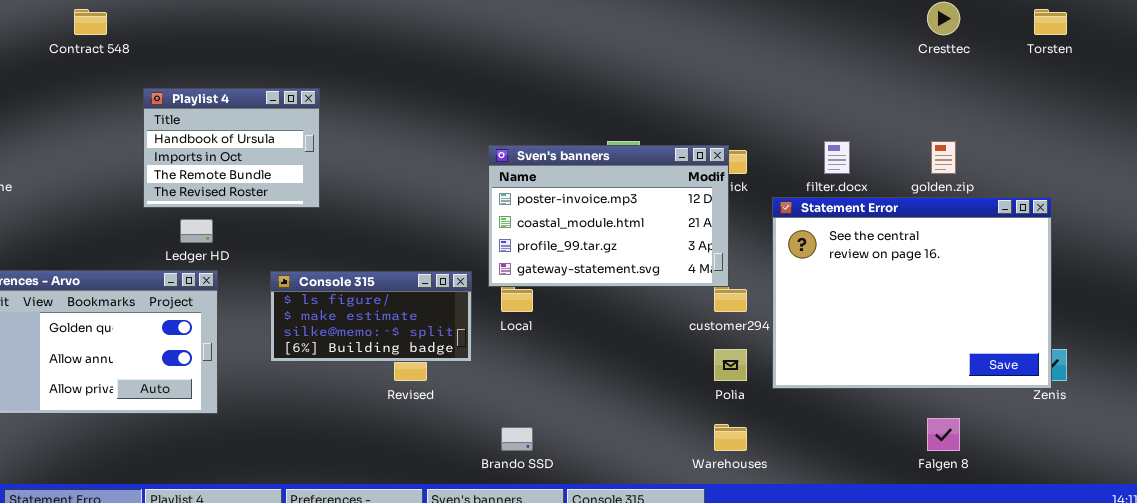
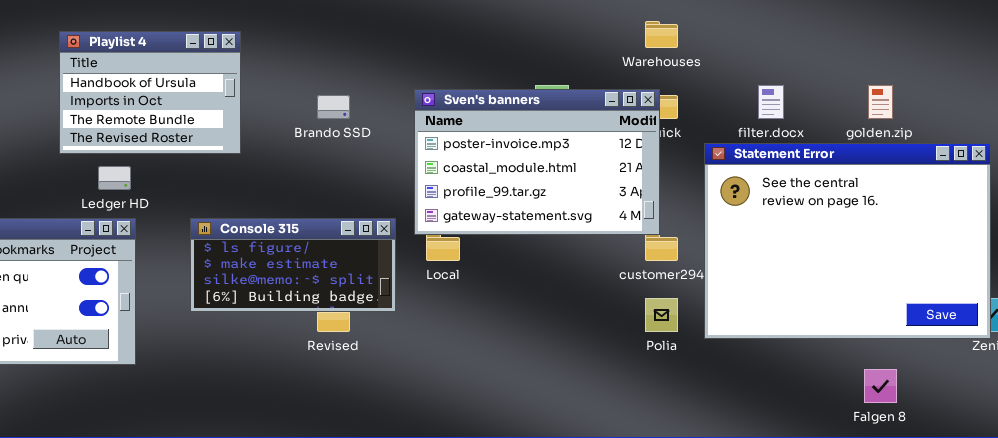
Warehouses: [714,424,747,451] -> [645,21,678,48], moved
Brando SSD: [501,427,533,451] -> [317,95,350,119], moved

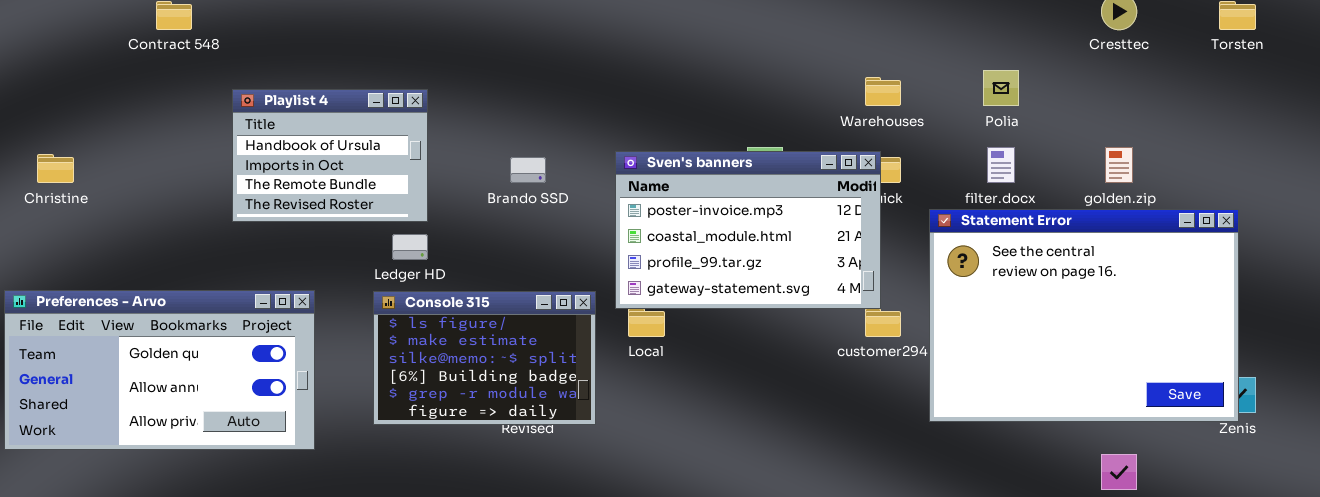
Ledger HD: [98,166,131,190] -> [392,234,428,260], moved
Console 315: [190,218,396,312] -> [373,291,596,425], resized
Polia: [645,298,678,332] -> [983,70,1019,106], moved

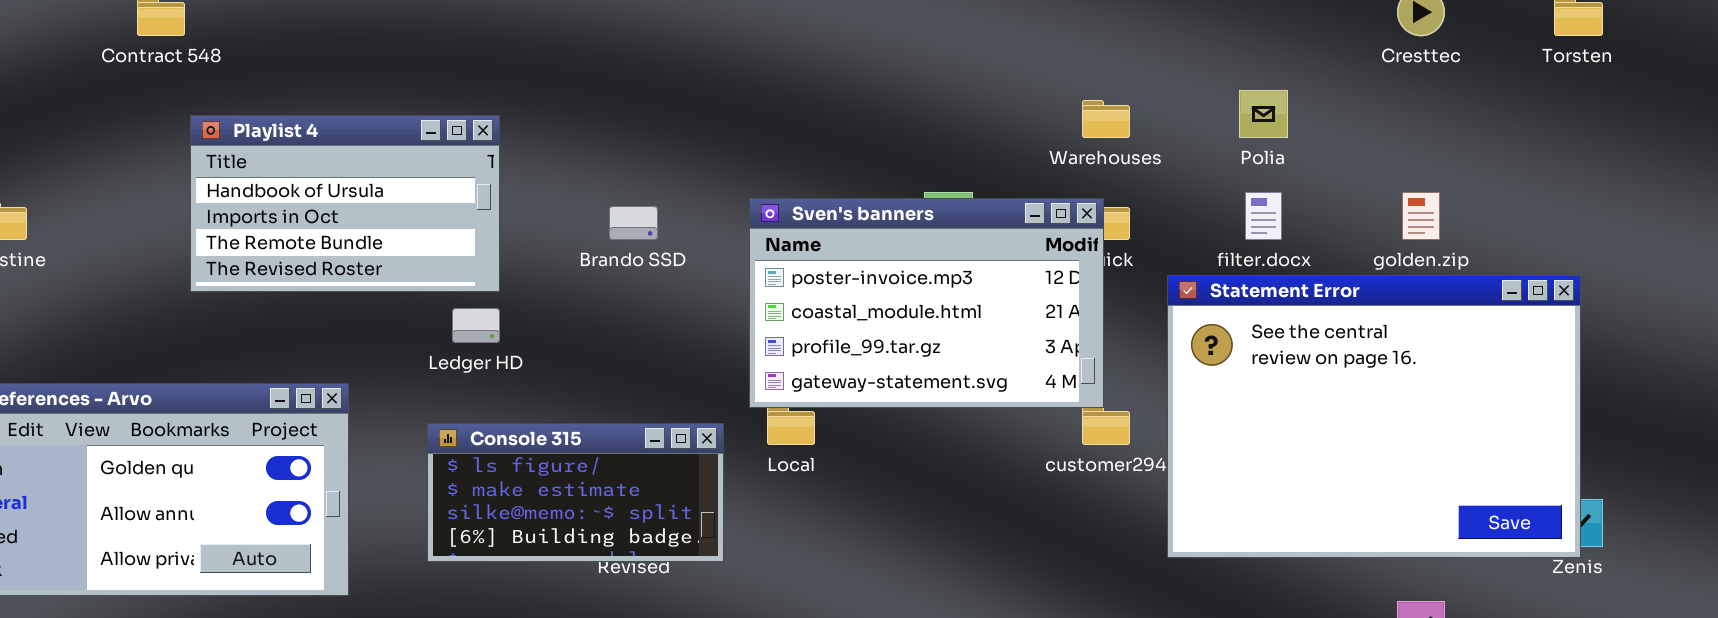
Playlist 4: [232,89,428,222] -> [190,115,500,292], resized
Console 315: [373,291,596,425] -> [427,423,724,562], resized

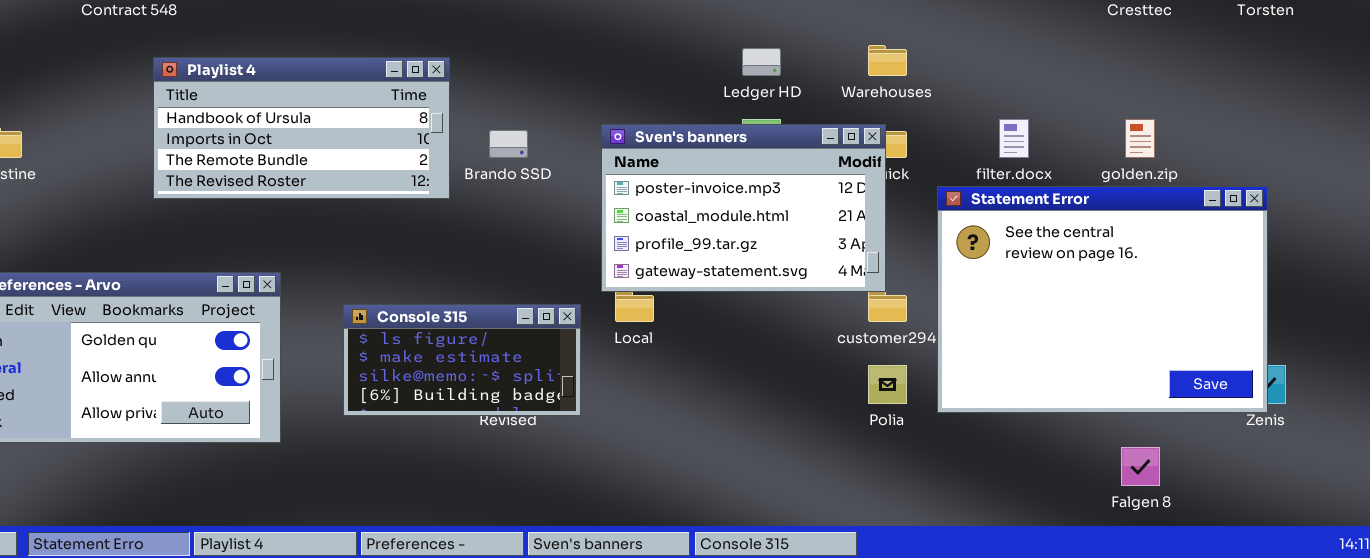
Polia: [1239,90,1288,138] -> [868,365,907,404], moved
Playlist 4: [190,115,500,292] -> [153,57,450,199], resized
Ledger HD: [452,308,500,343] -> [742,48,781,76], moved

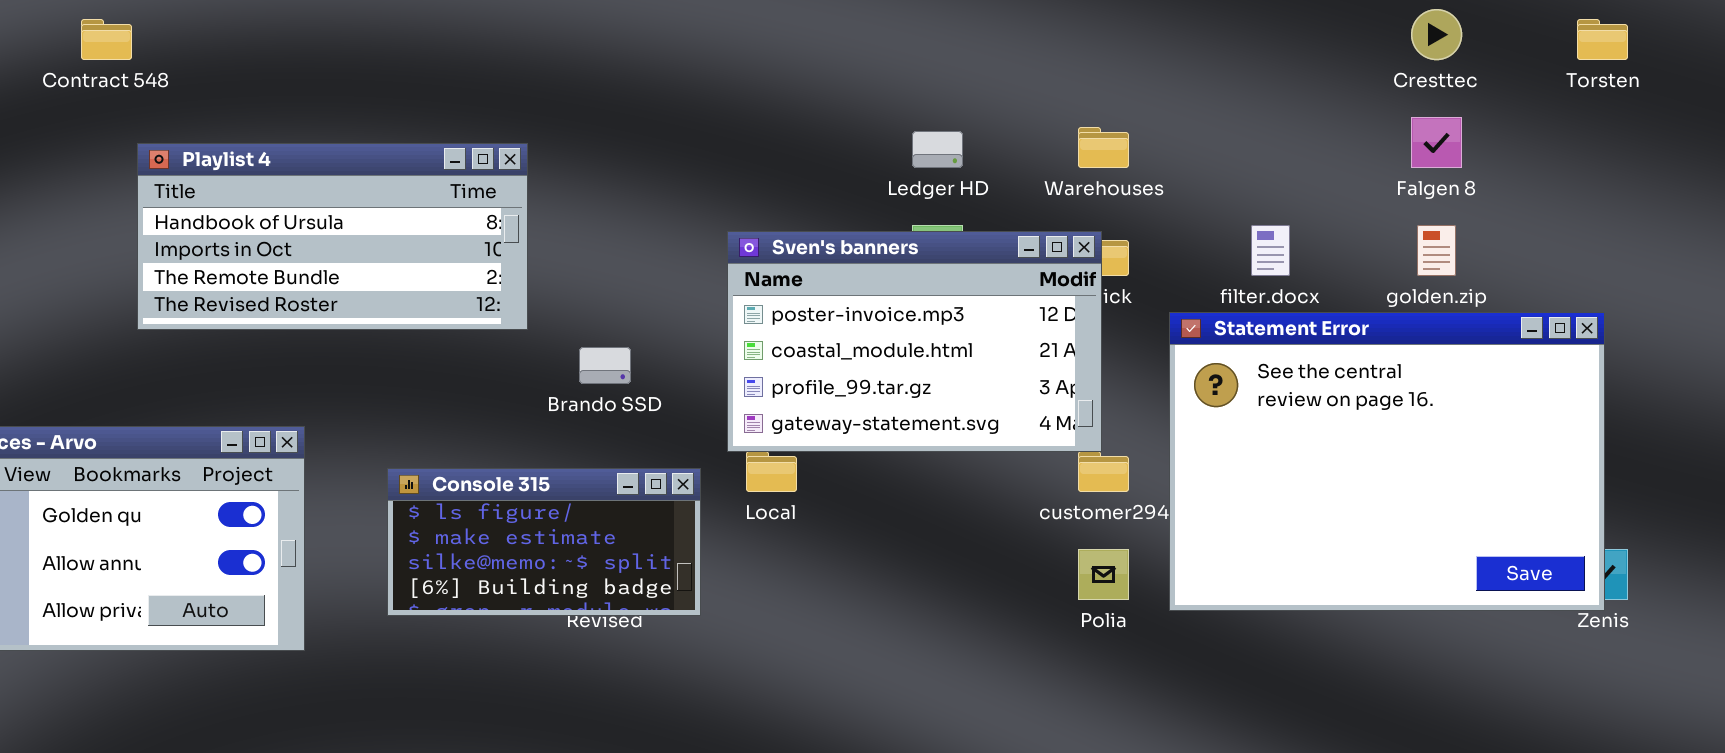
Brando SSD: [489,130,528,158] -> [579,347,631,384], moved
Falgen 8: [1121,447,1160,486] -> [1411,117,1462,168], moved

